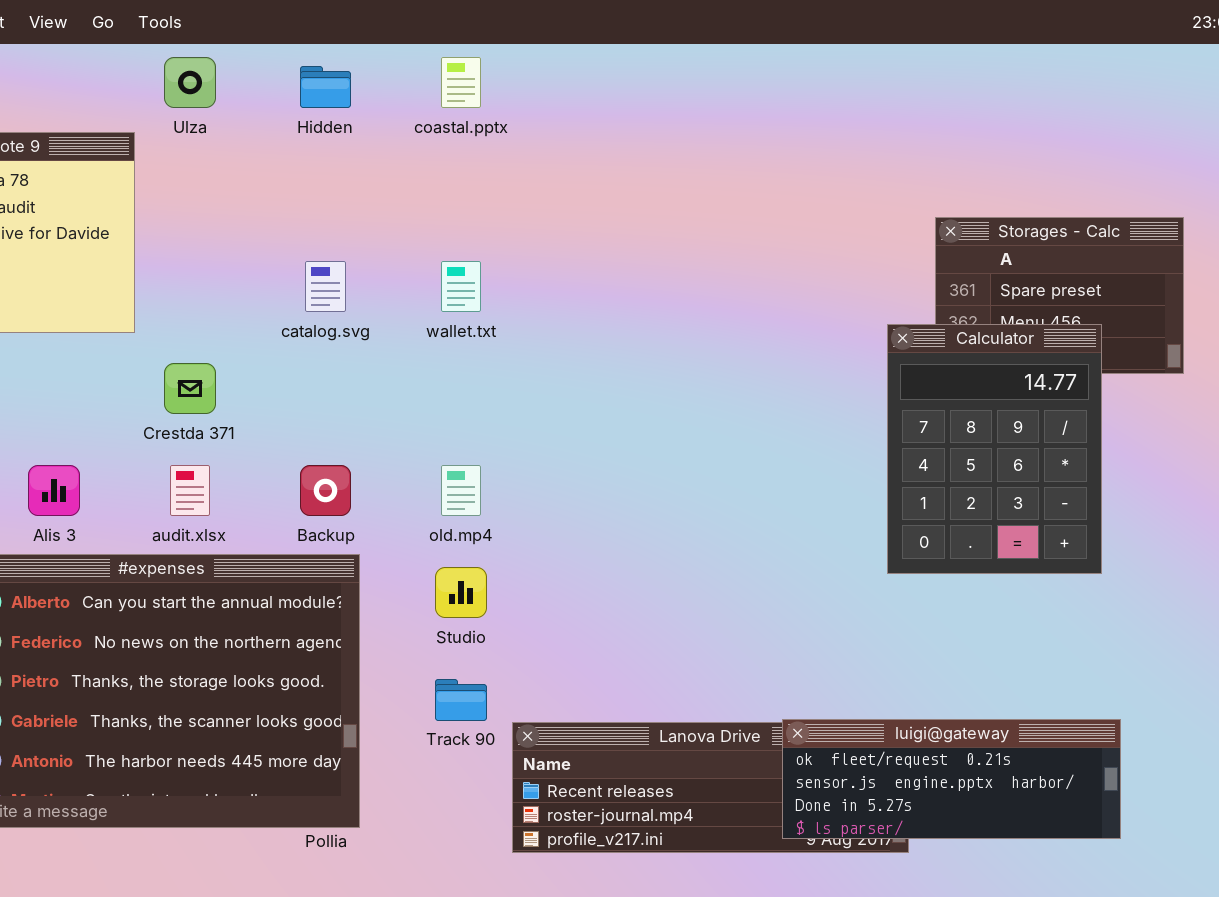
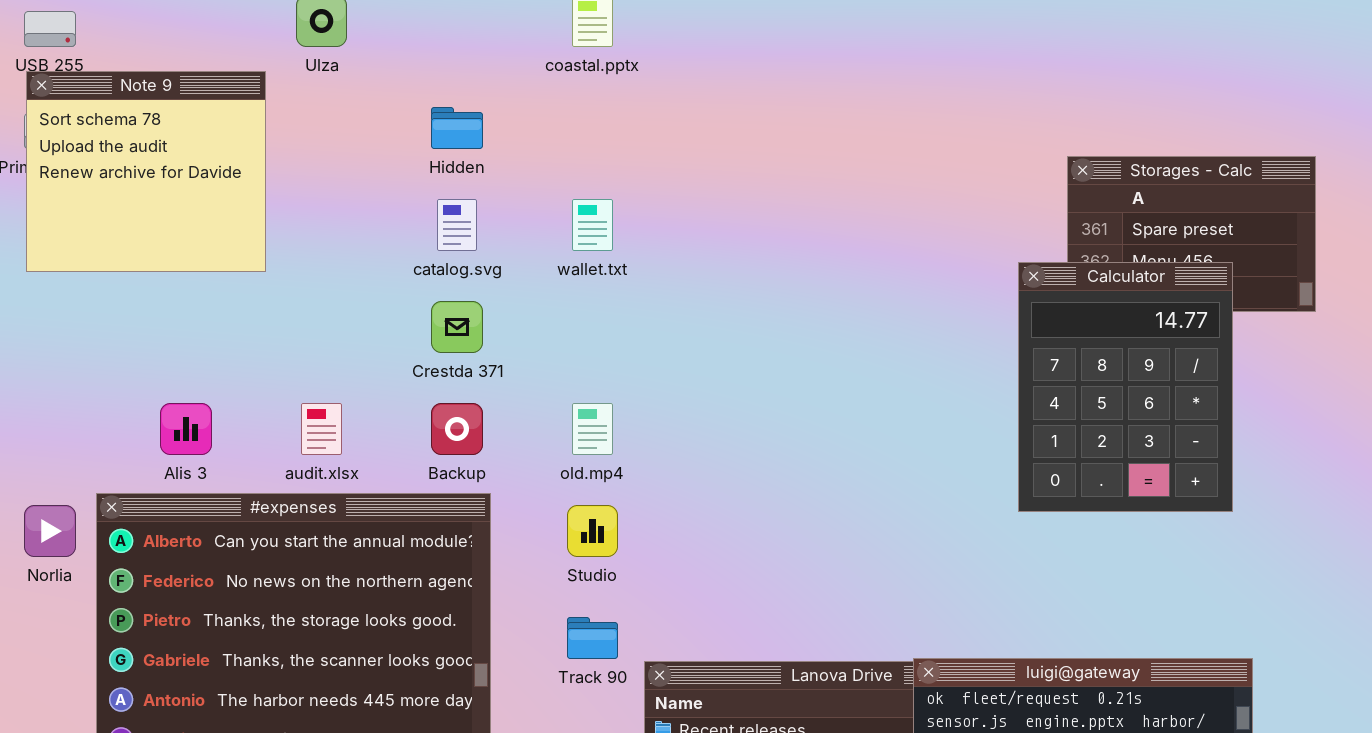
Hidden: [300,66,351,108] -> [431,107,483,149], moved
Crestda 371: [164,363,216,414] -> [431,301,483,353], moved

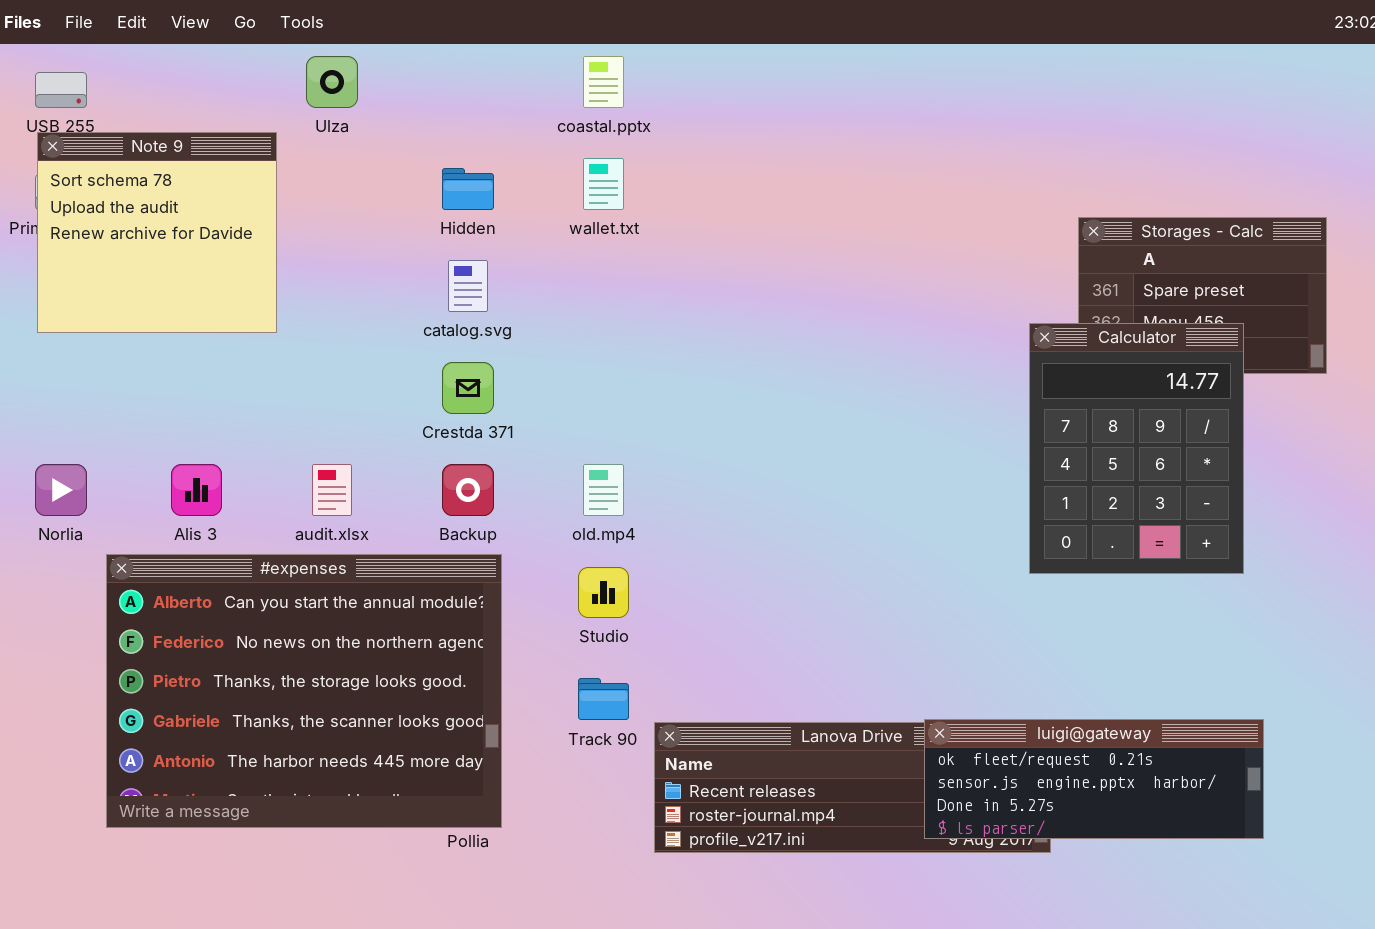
wallet.txt: [572,199,613,251] -> [583,158,624,210], moved
Norlia: [24,505,76,557] -> [35,464,87,516], moved

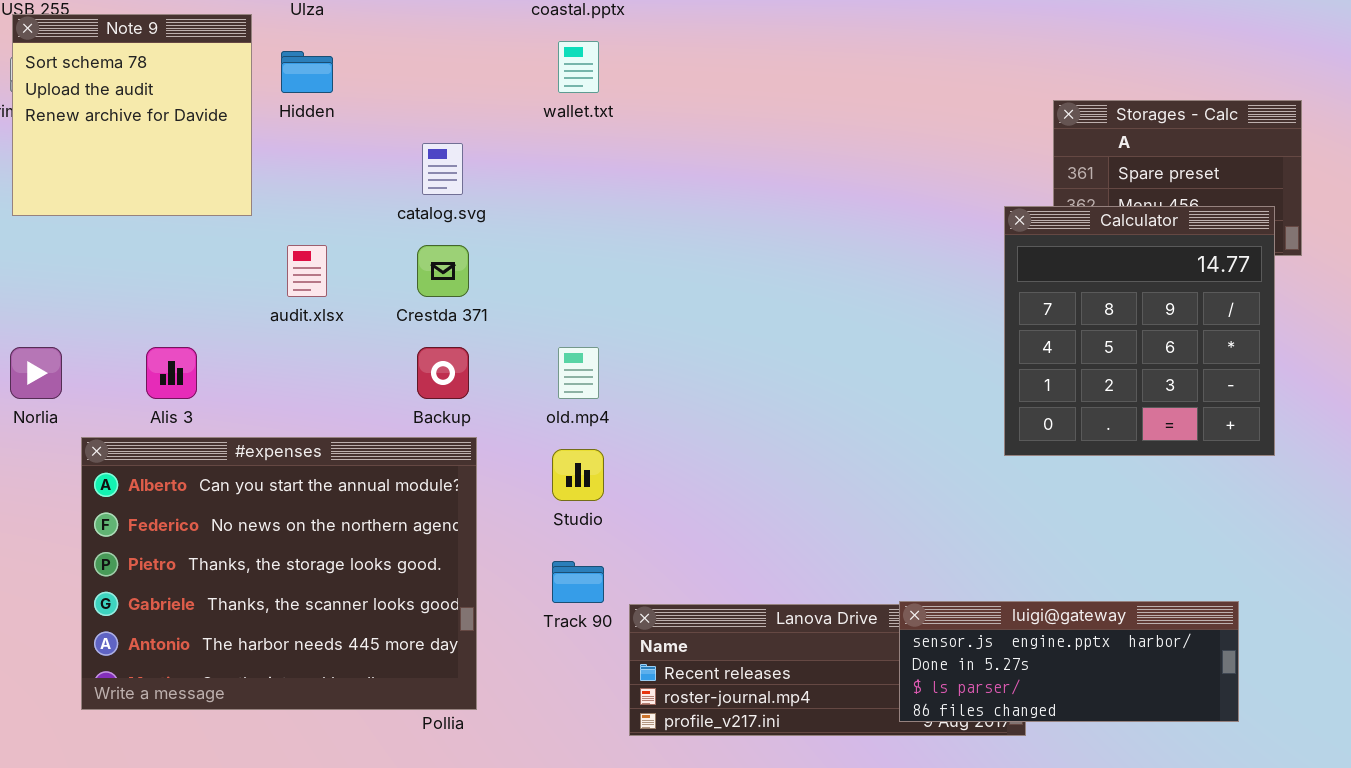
Hidden: [442,168,494,210] -> [281,51,333,93], moved
Calculator: [1029,323,1244,574] -> [1004,206,1275,456], resized
audit.xlsx: [312,464,352,516] -> [287,245,327,297], moved
luigi@gateway: [924,719,1264,839] -> [899,601,1239,722], scrolled down 1 row

